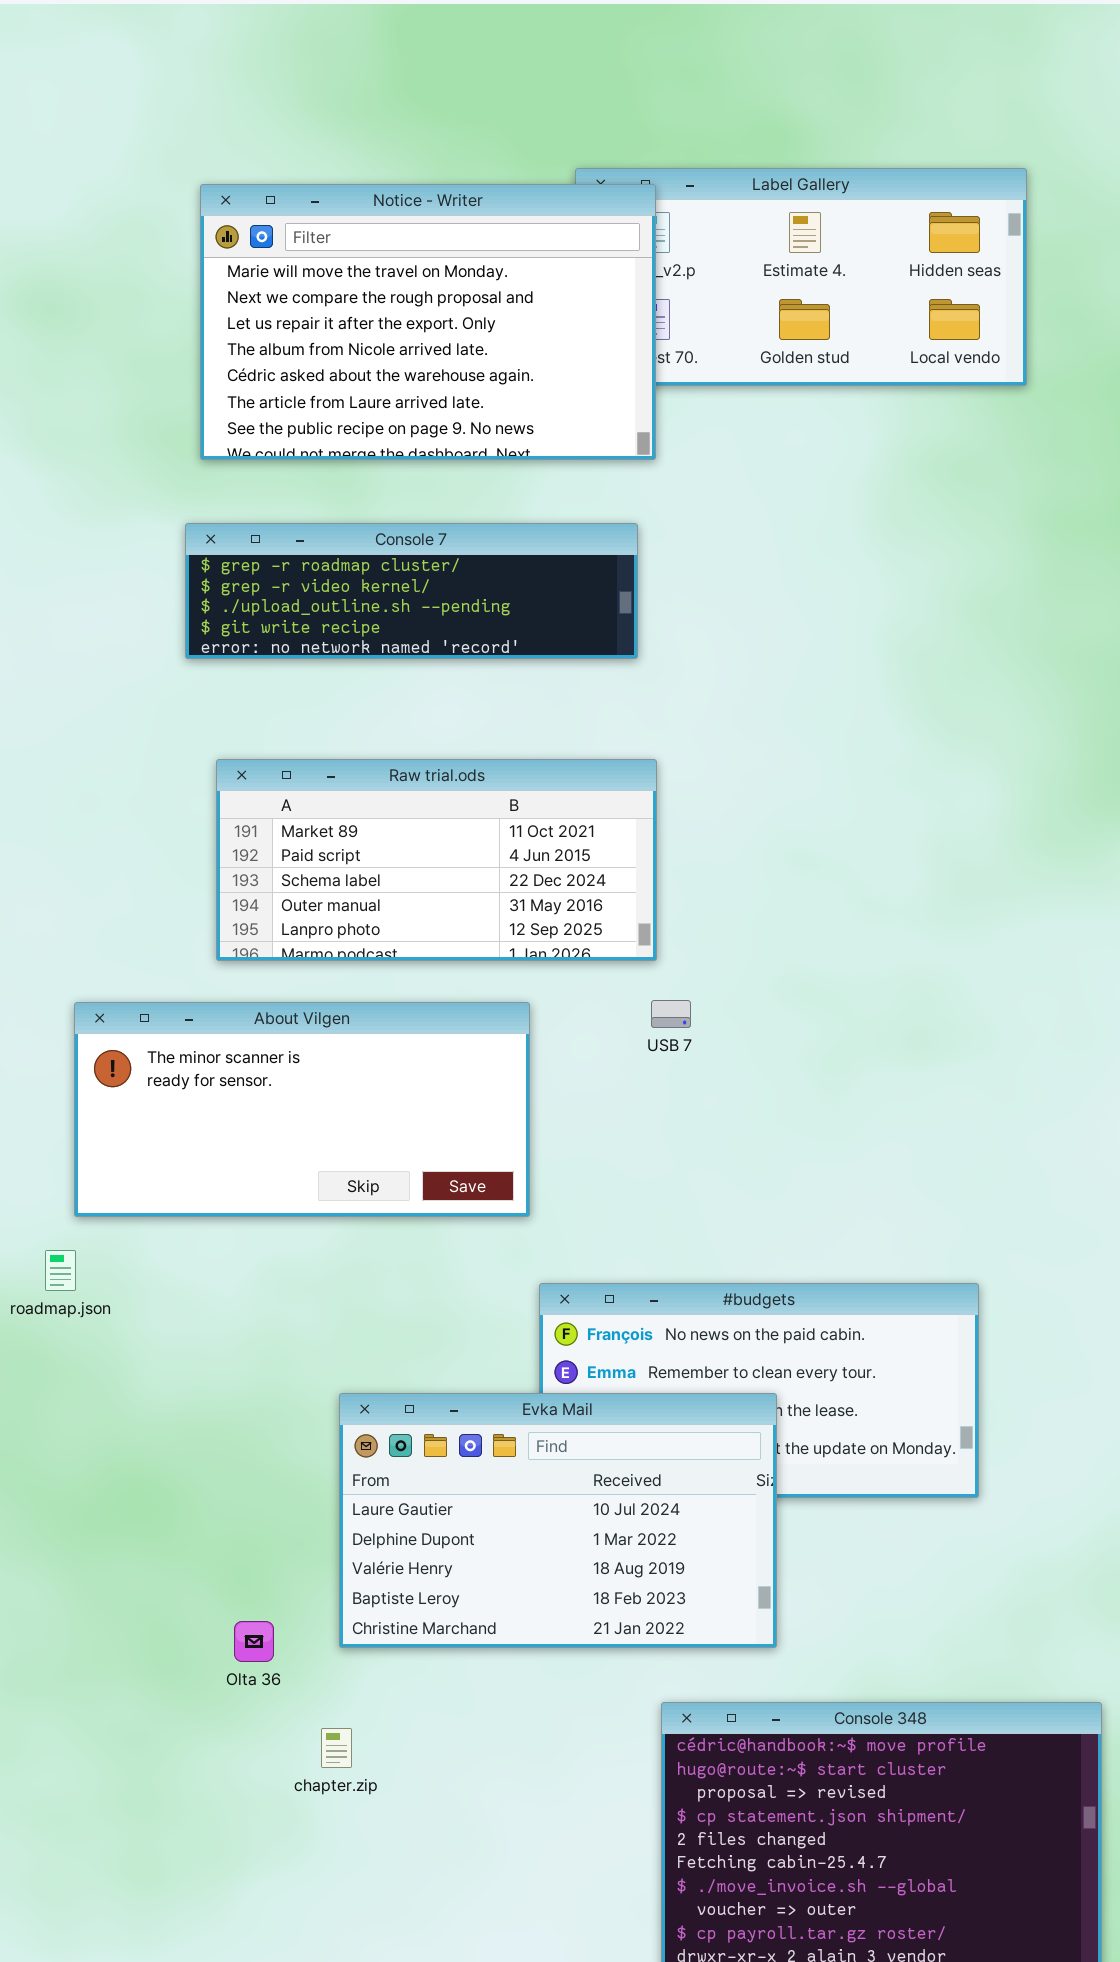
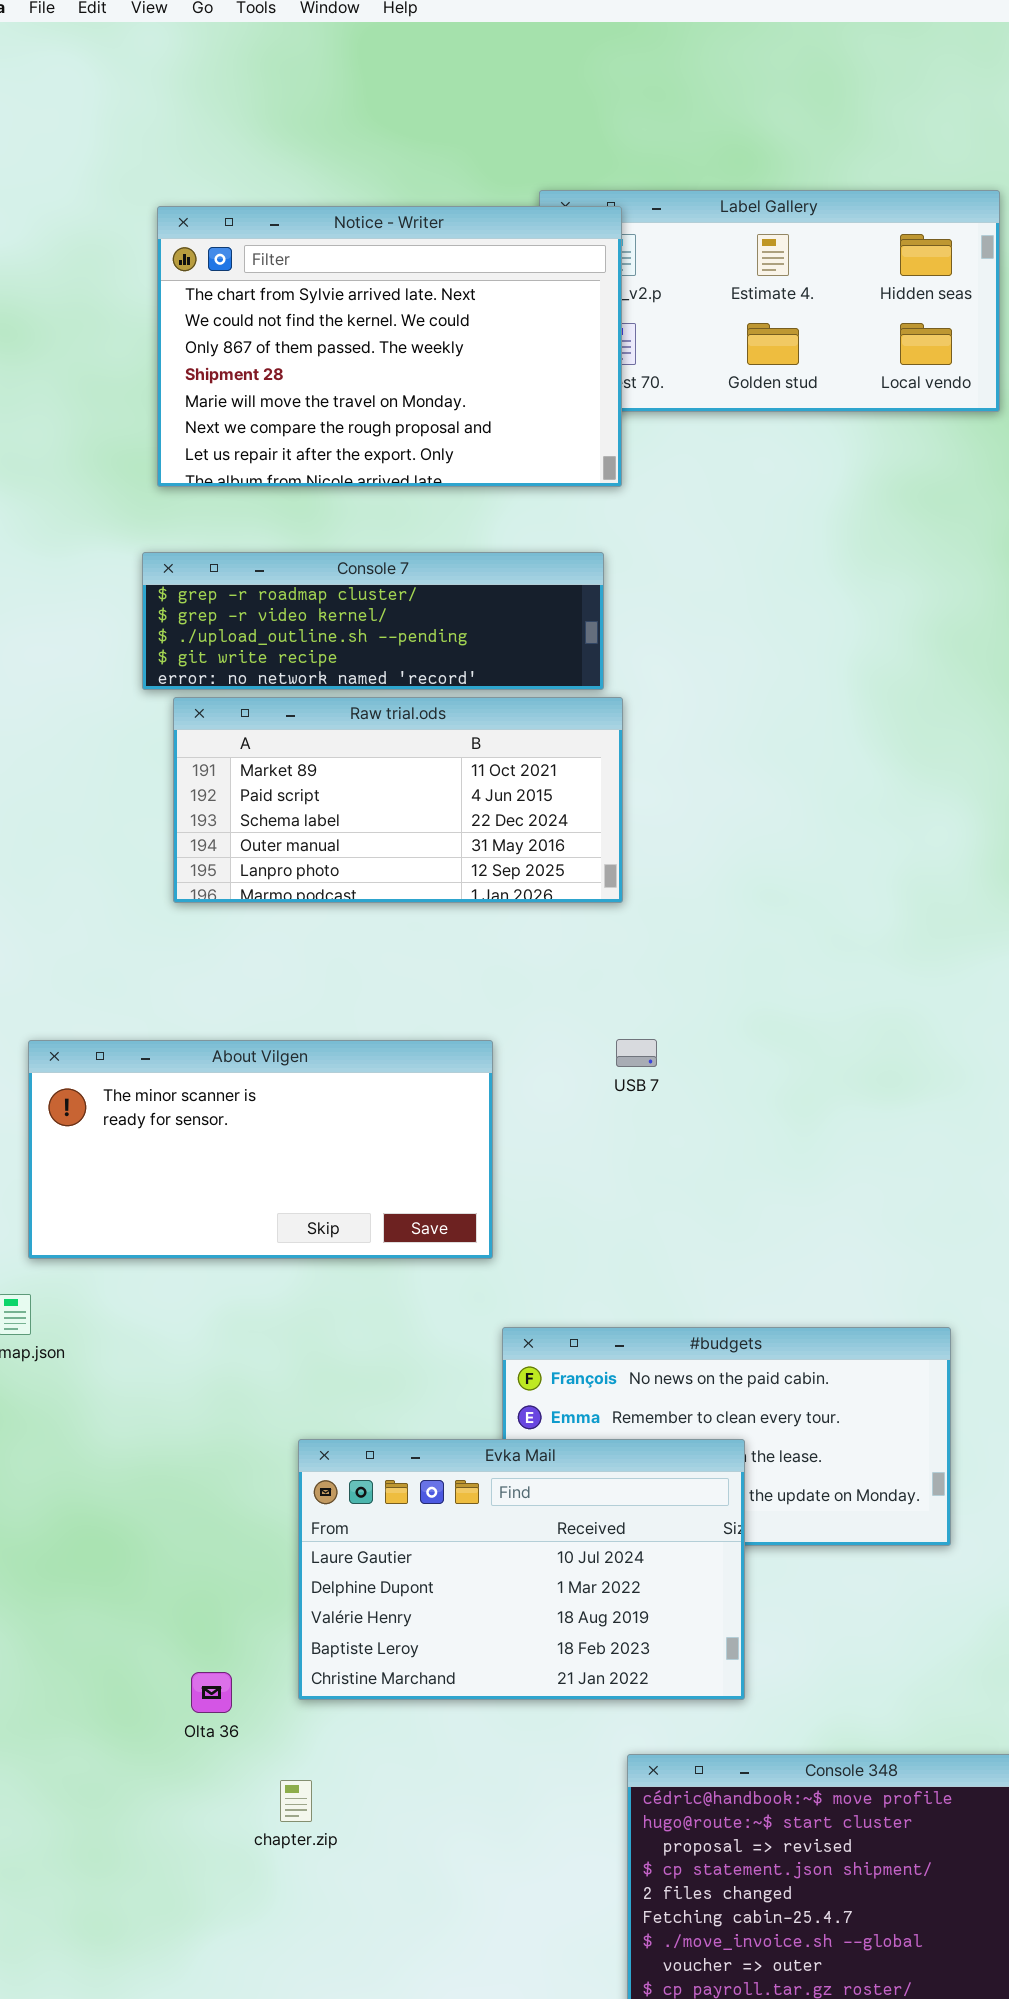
Notice - Writer: [200,184,656,460] -> [157,206,622,487], scrolled up 4 rows
Raw trial.ods: [216,759,657,961] -> [173,697,623,903], moved

